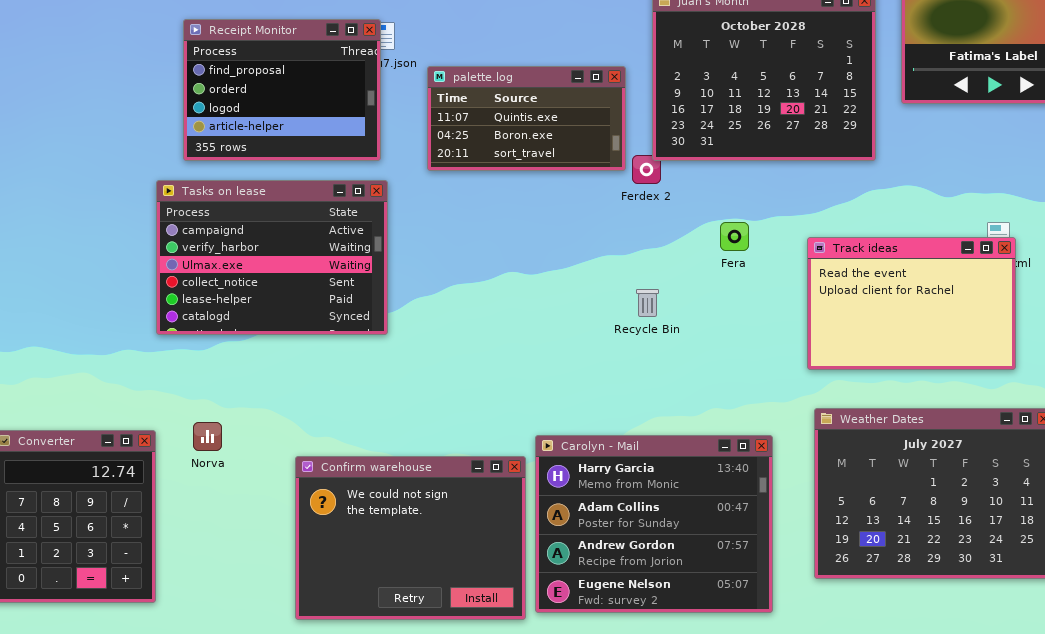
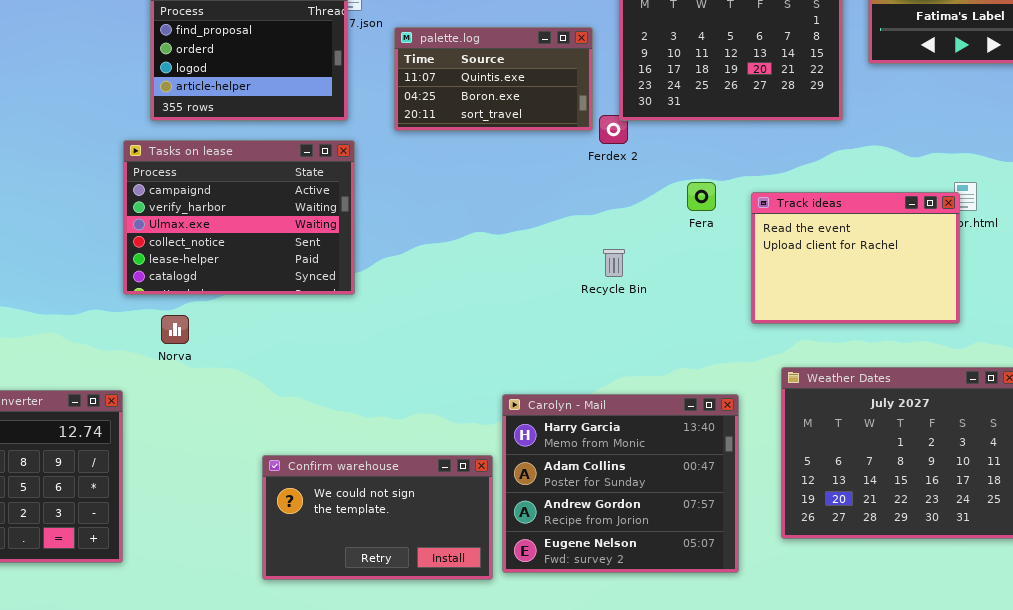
Track ideas: [807,237,1016,370] -> [751,192,960,324], moved
Norva: [193,422,222,451] -> [161,315,189,344], moved
Confirm warehouse: [295,456,526,620] -> [262,455,493,580], resized

